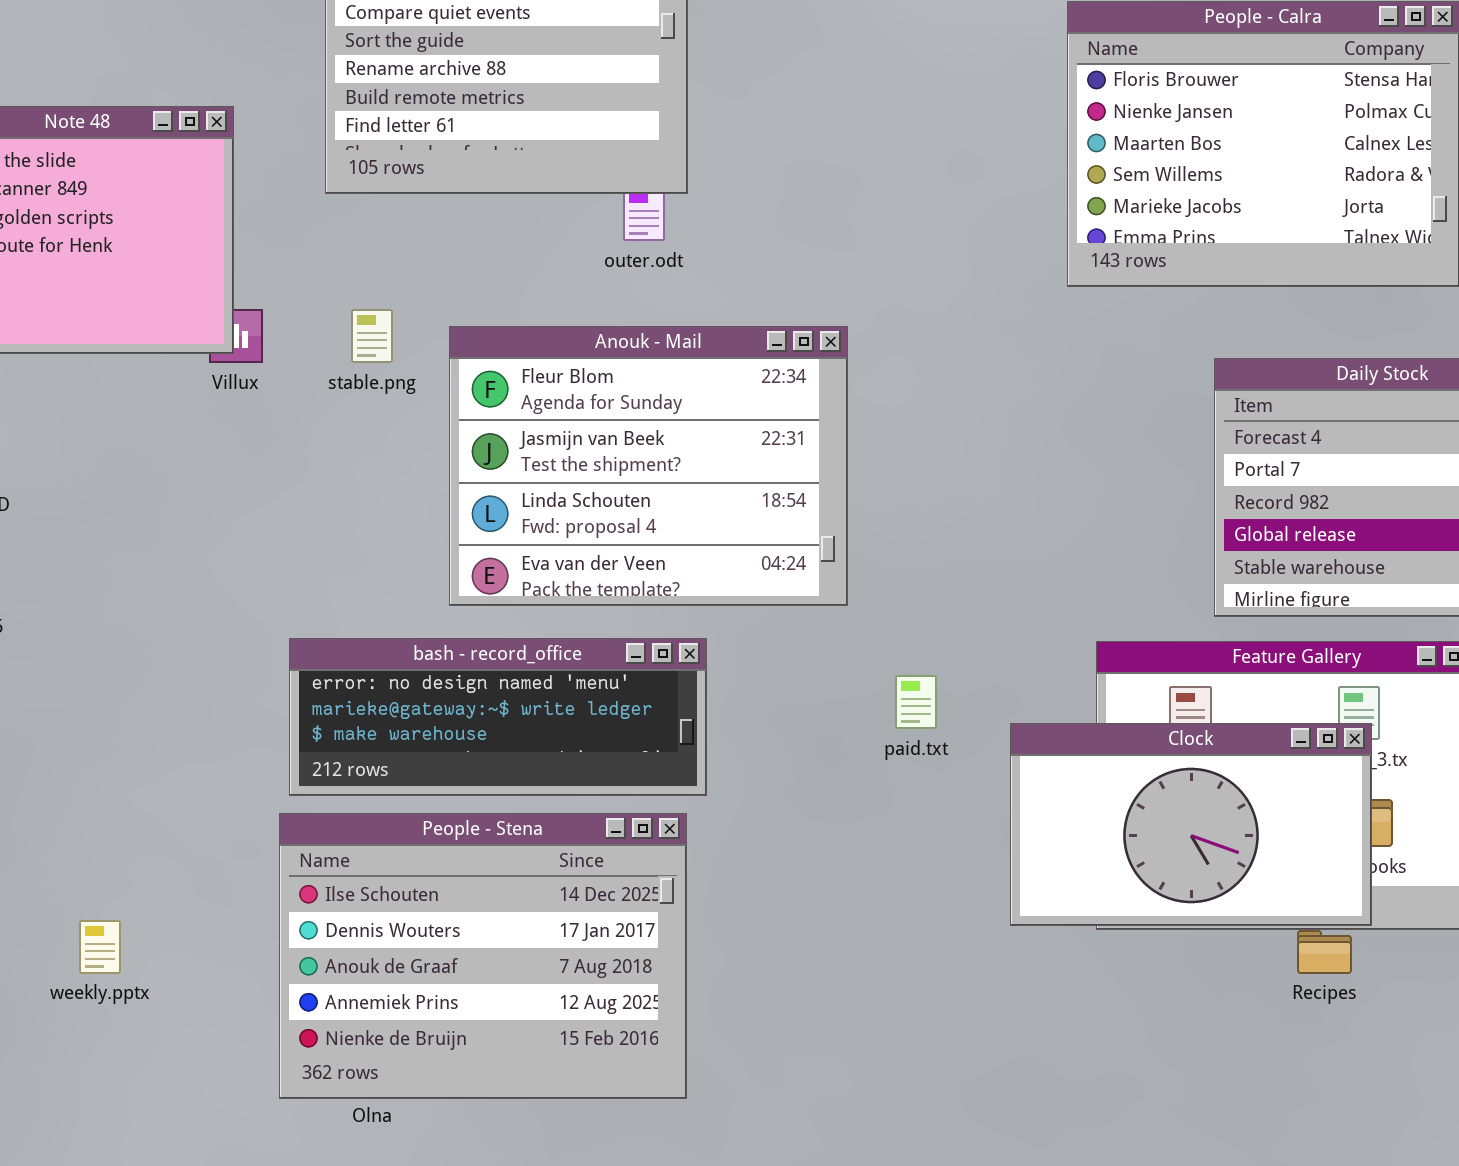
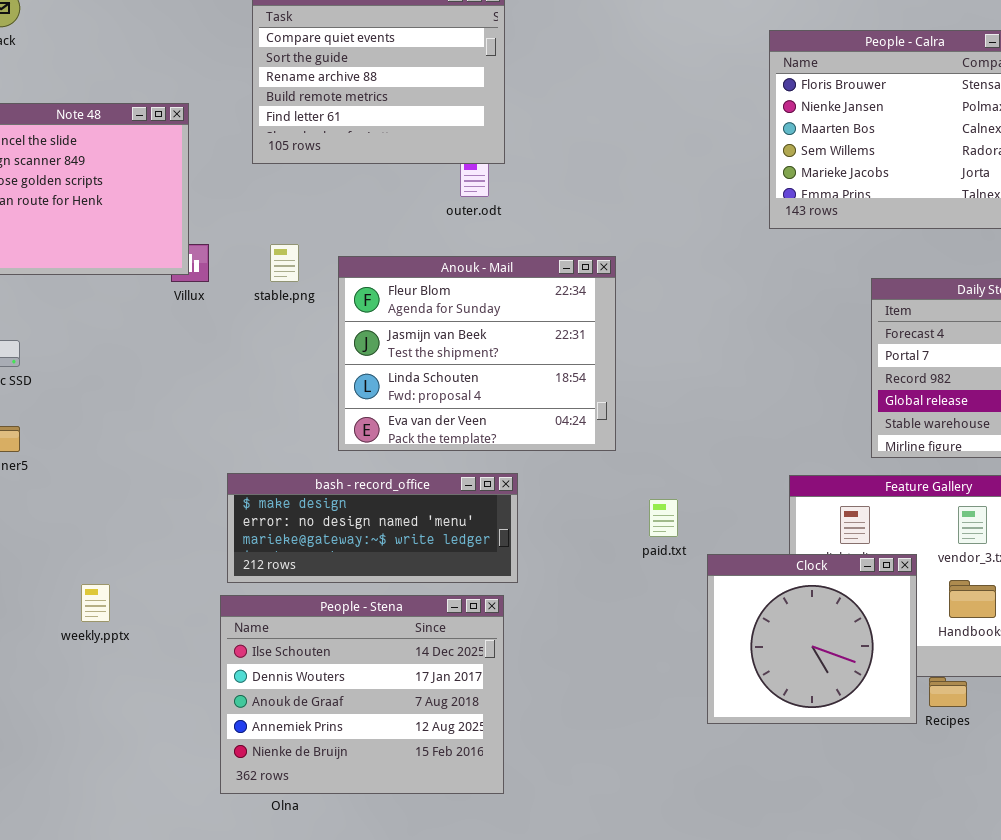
bash - record_office: [289,638,707,796] -> [227,473,518,583], scrolled up 1 row
Clock: [1010,723,1372,926] -> [707,554,917,724], moved, resized
weekly.pptx: [79,920,121,974] -> [81,584,110,622], moved

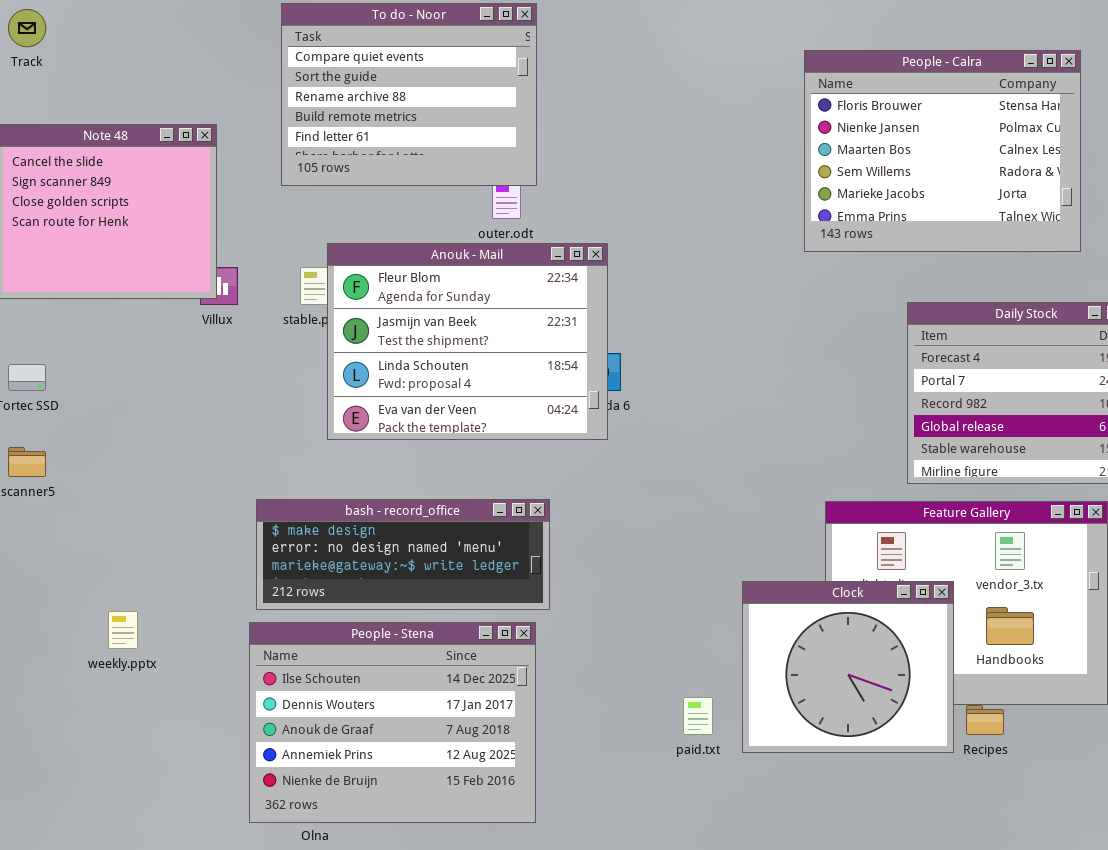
Anouk - Mail: [338,256,616,451] -> [327,243,608,440], moved
paid.txt: [649,499,678,537] -> [683,697,713,735], moved

